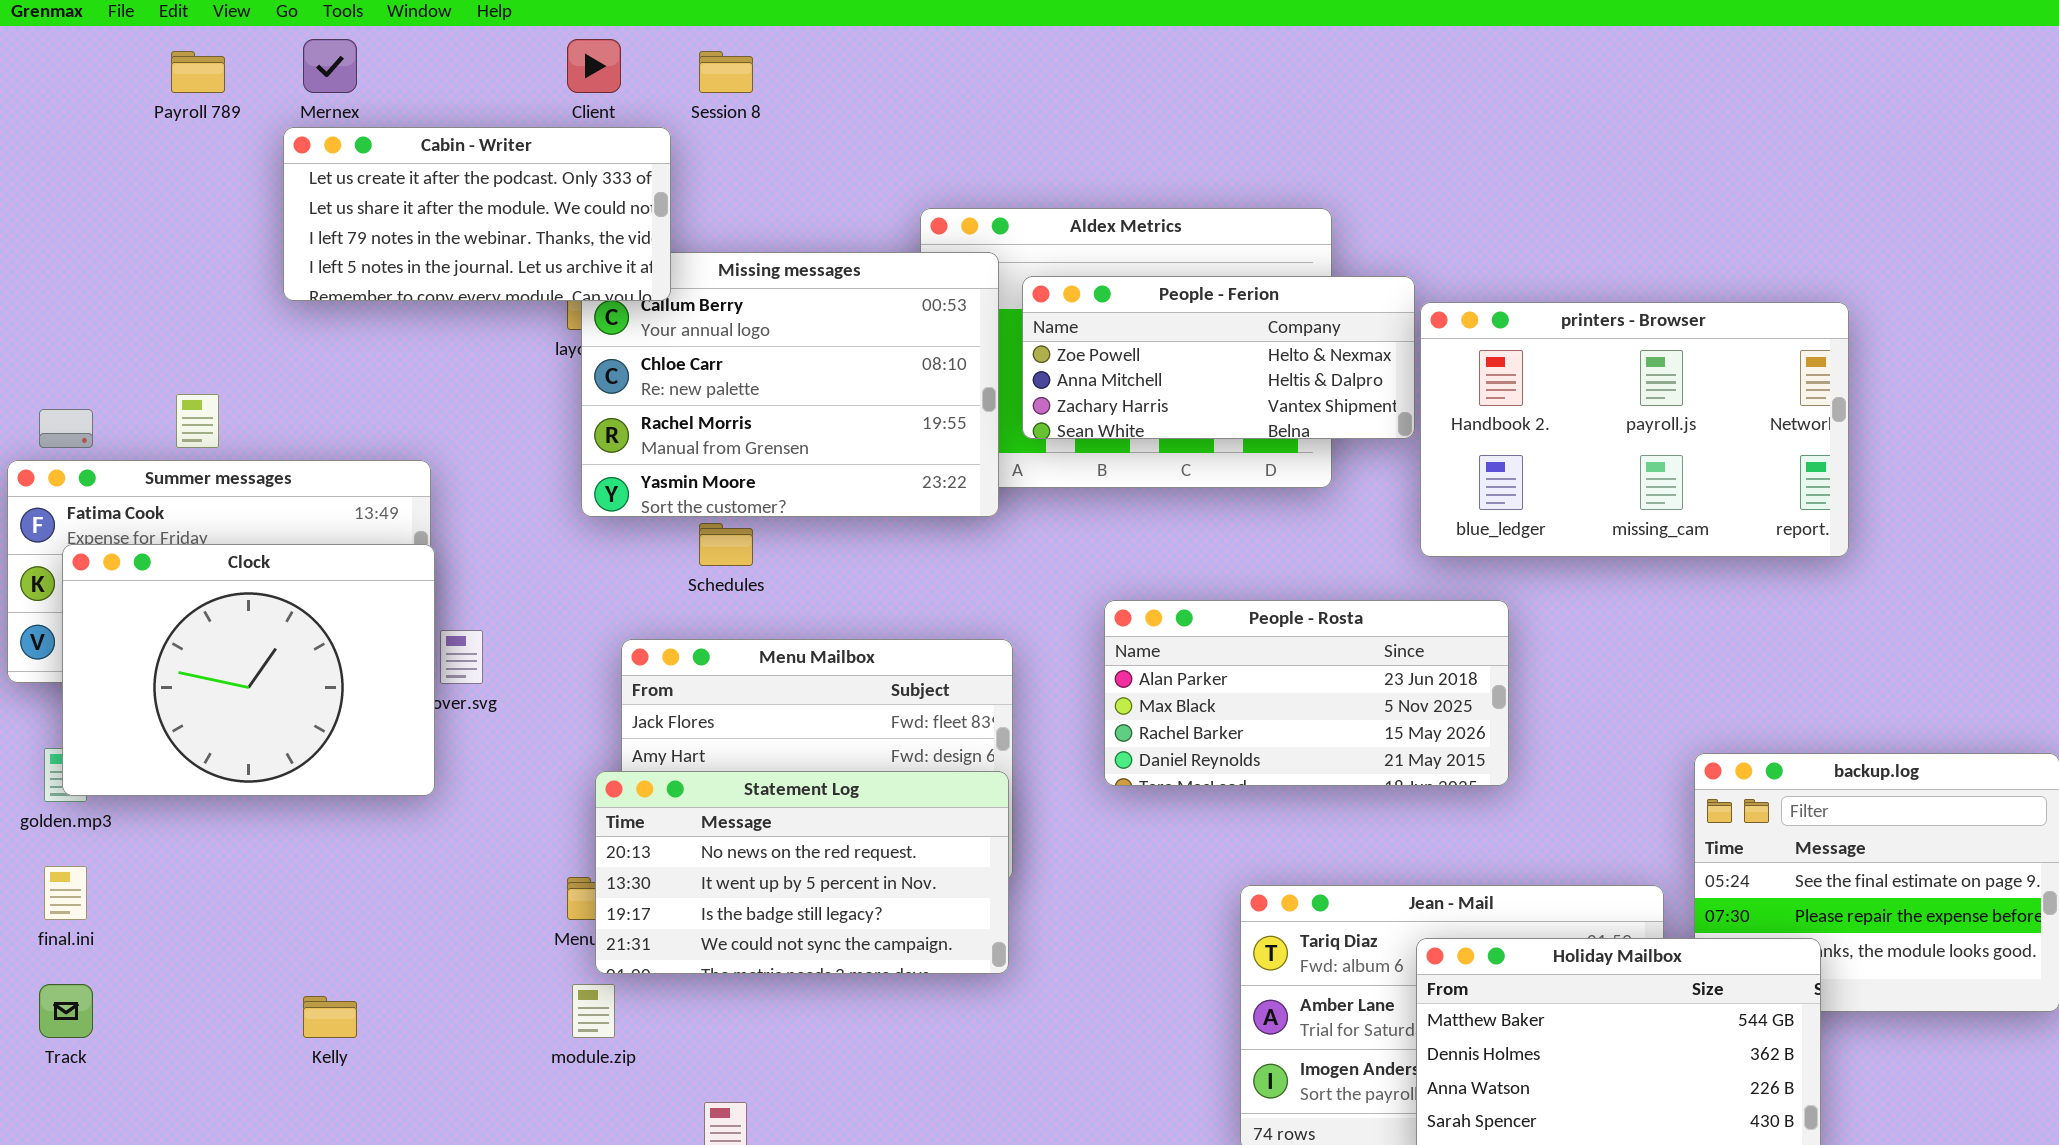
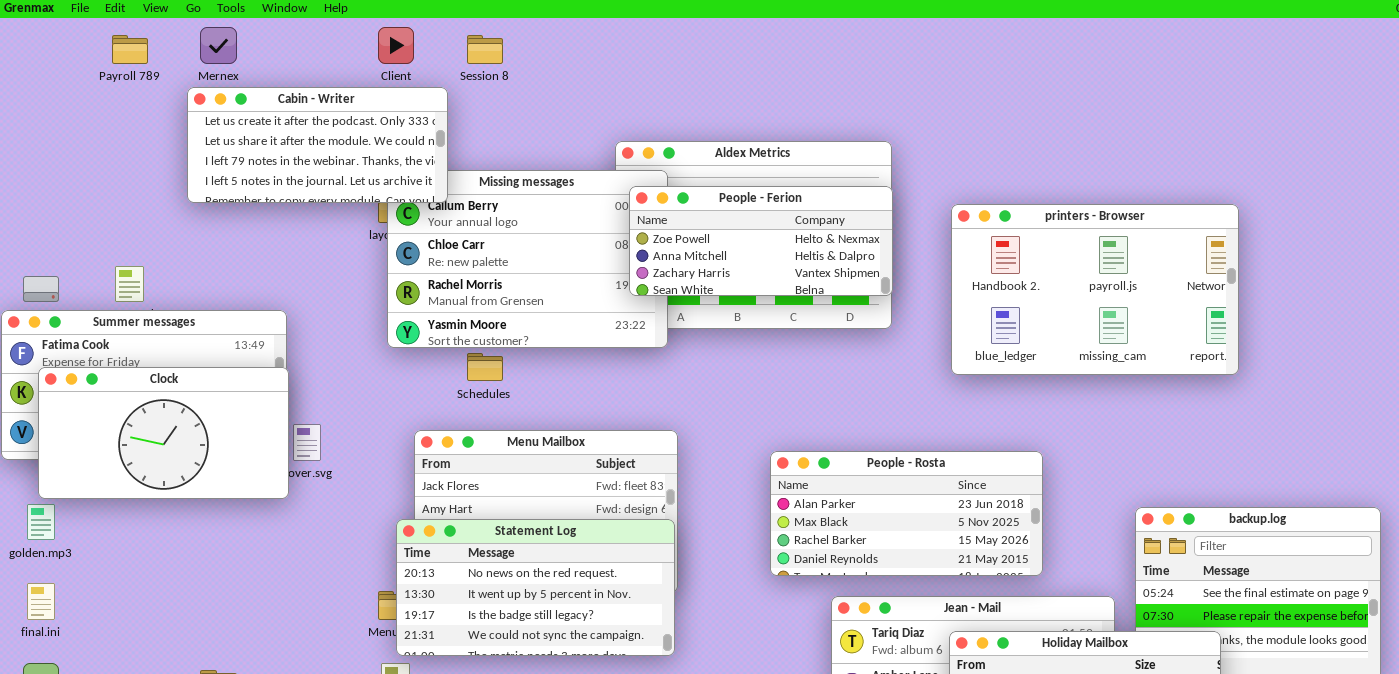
People - Ferion: [1022,276,1415,439] -> [629,186,893,296], moved
Clock: [62,544,435,796] -> [38,367,289,499], resized
People - Rosta: [1104,600,1509,786] -> [770,451,1043,576], moved

